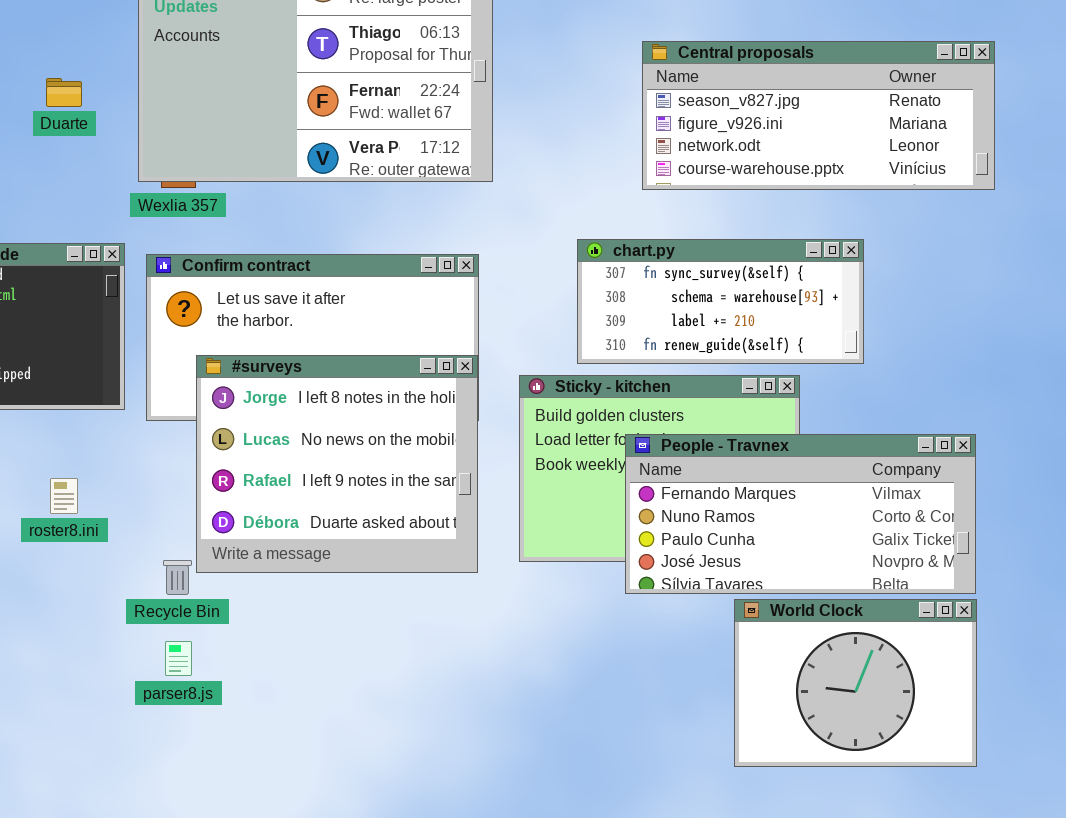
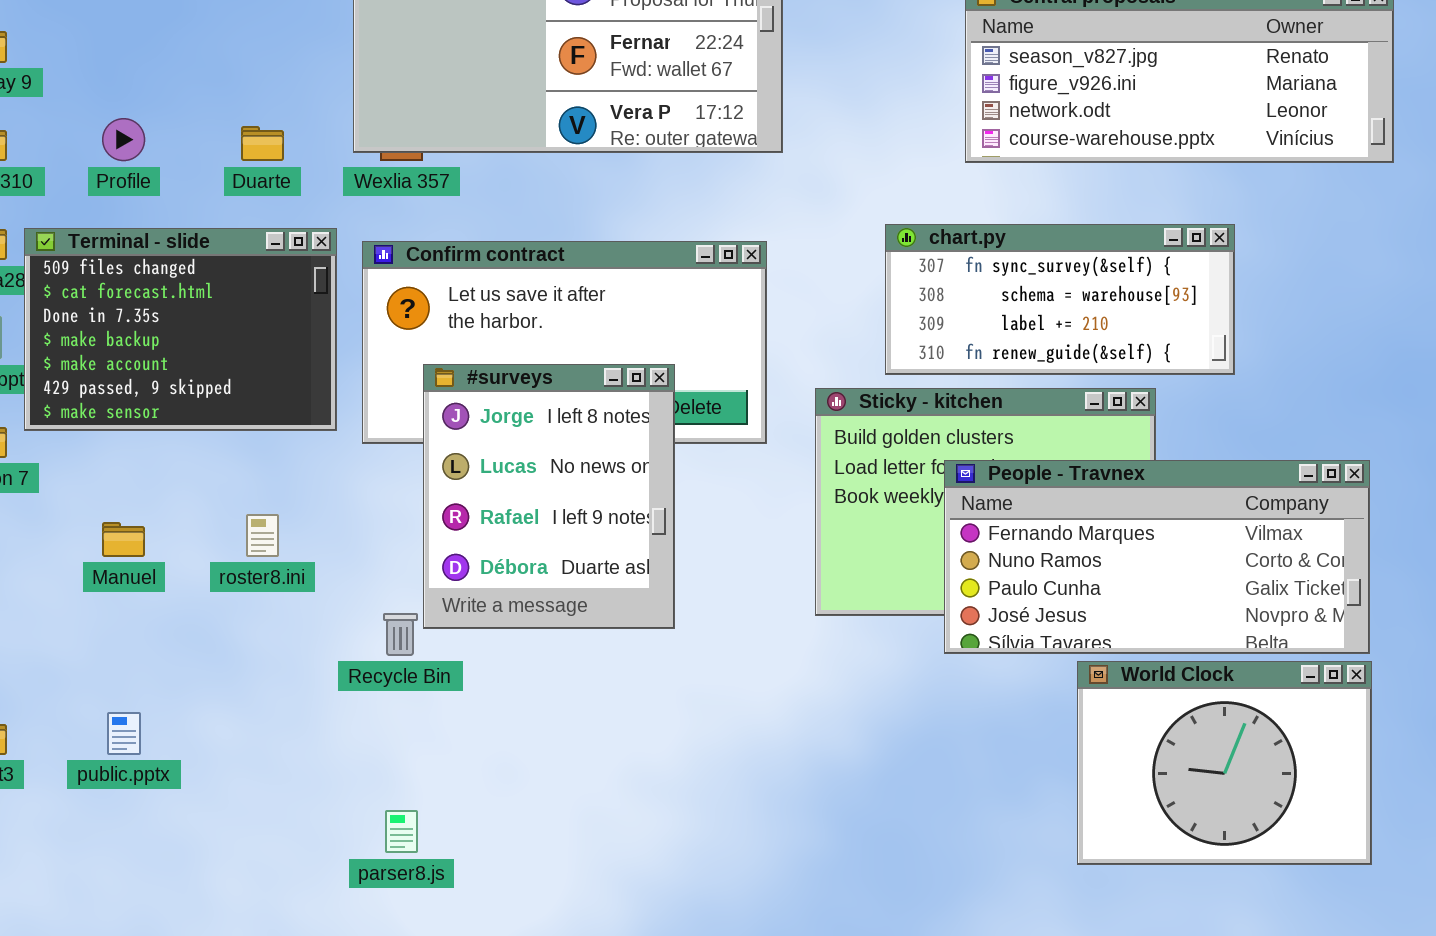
Duarte: [46,78,82,107] -> [241,126,284,161], moved
#surveys: [196,355,478,573] -> [423,364,675,629], resized
parser8.js: [165,641,192,676] -> [385,810,418,853], moved

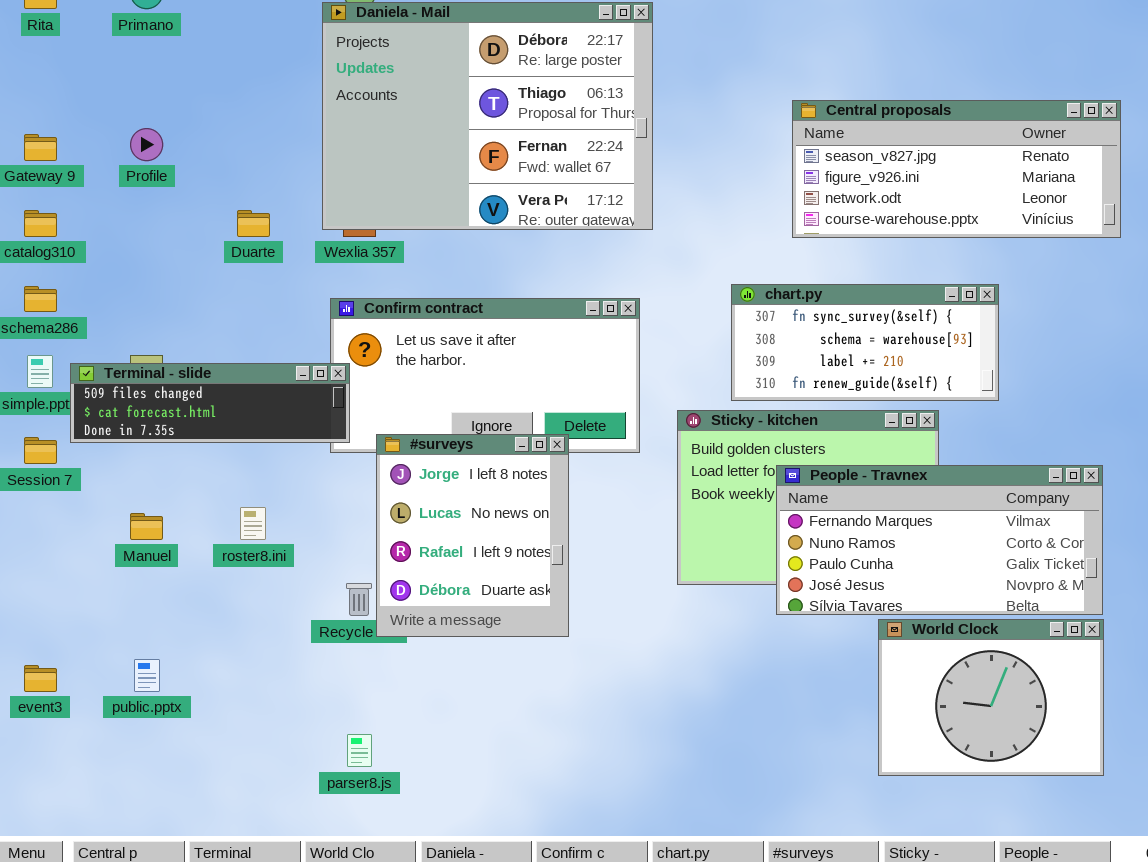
Profile: [102,118,145,161] -> [130,128,163,161], moved
Terminal - slide: [24,228,337,431] -> [70,363,350,443], resized
#surveys: [423,364,675,629] -> [376,434,569,637], moved

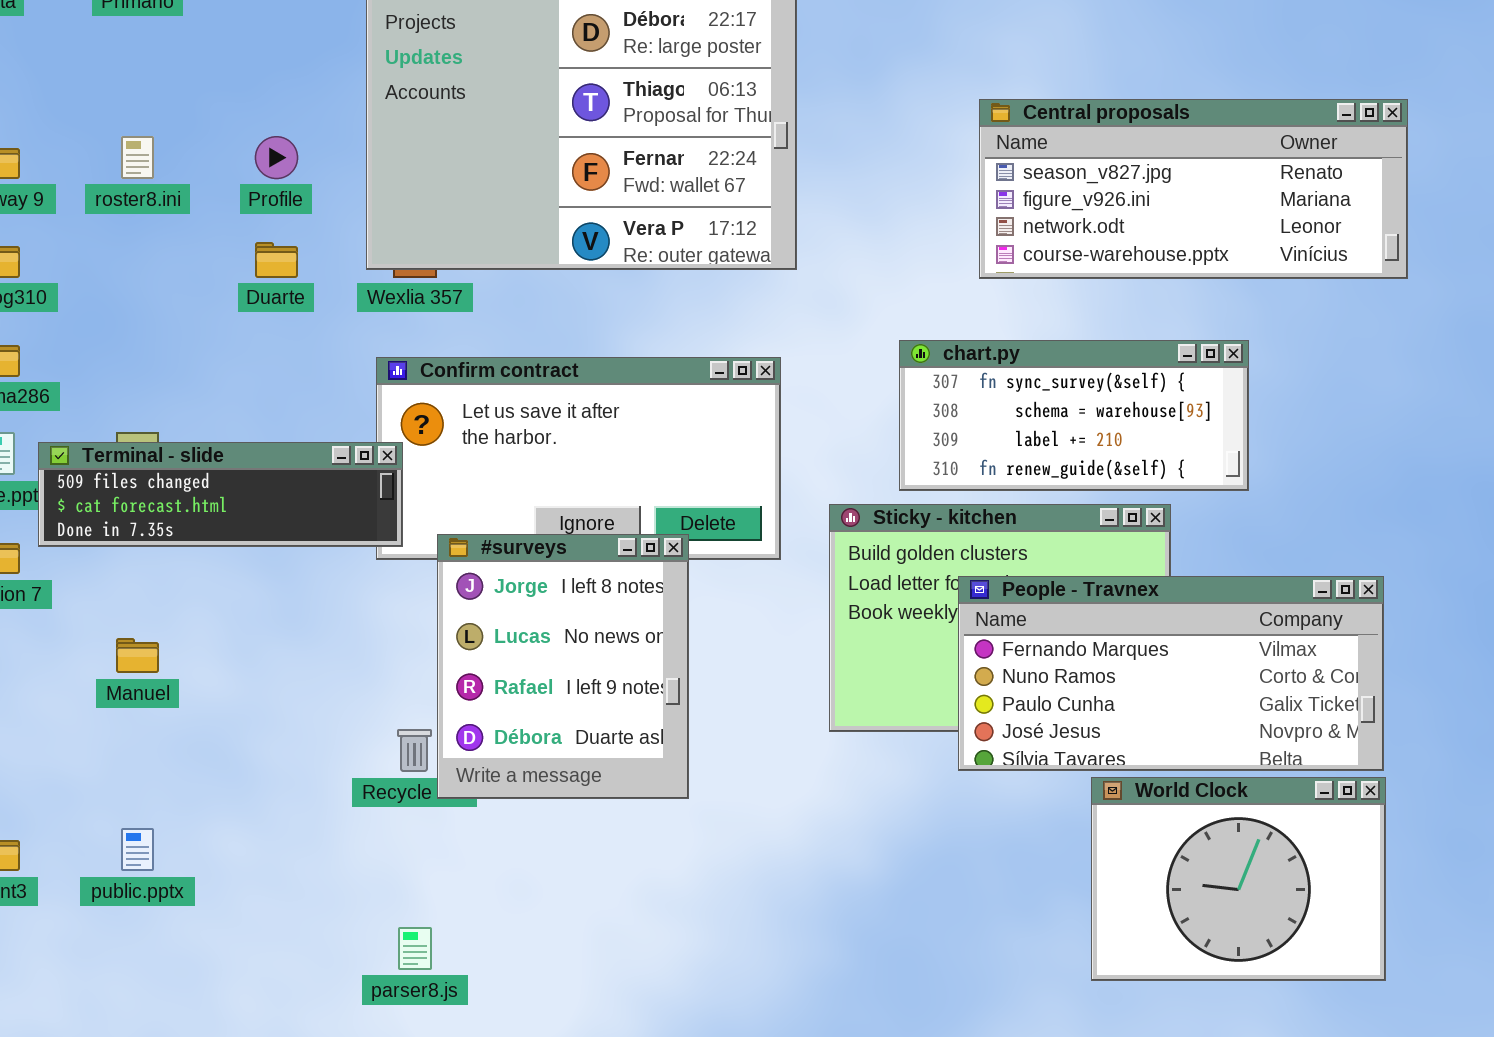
Profile: [130,128,163,161] -> [255,136,298,179], moved
roster8.ini: [240,507,266,540] -> [121,136,154,179], moved

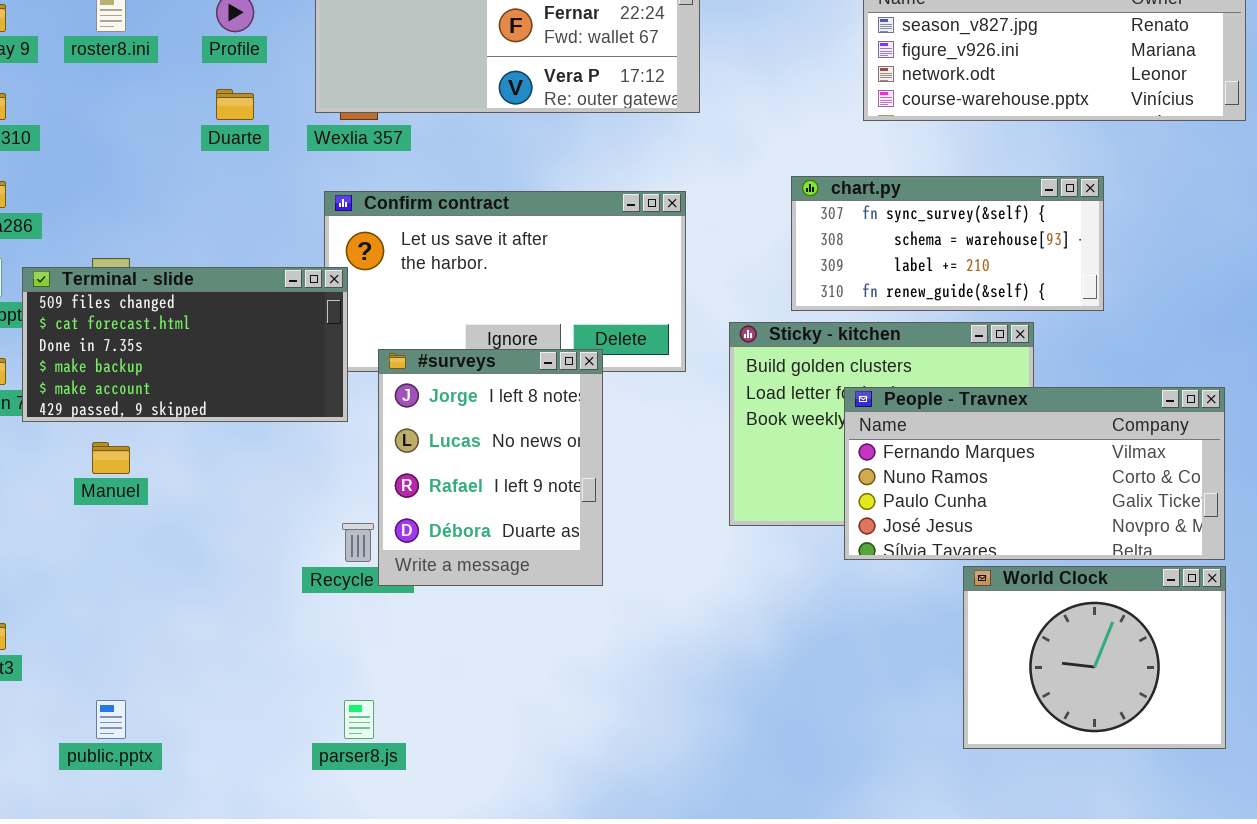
Terminal - slide: [38,442,403,547] -> [22,267,348,422], resized
public.pptx: [121,828,154,871] -> [96,700,126,739], moved

